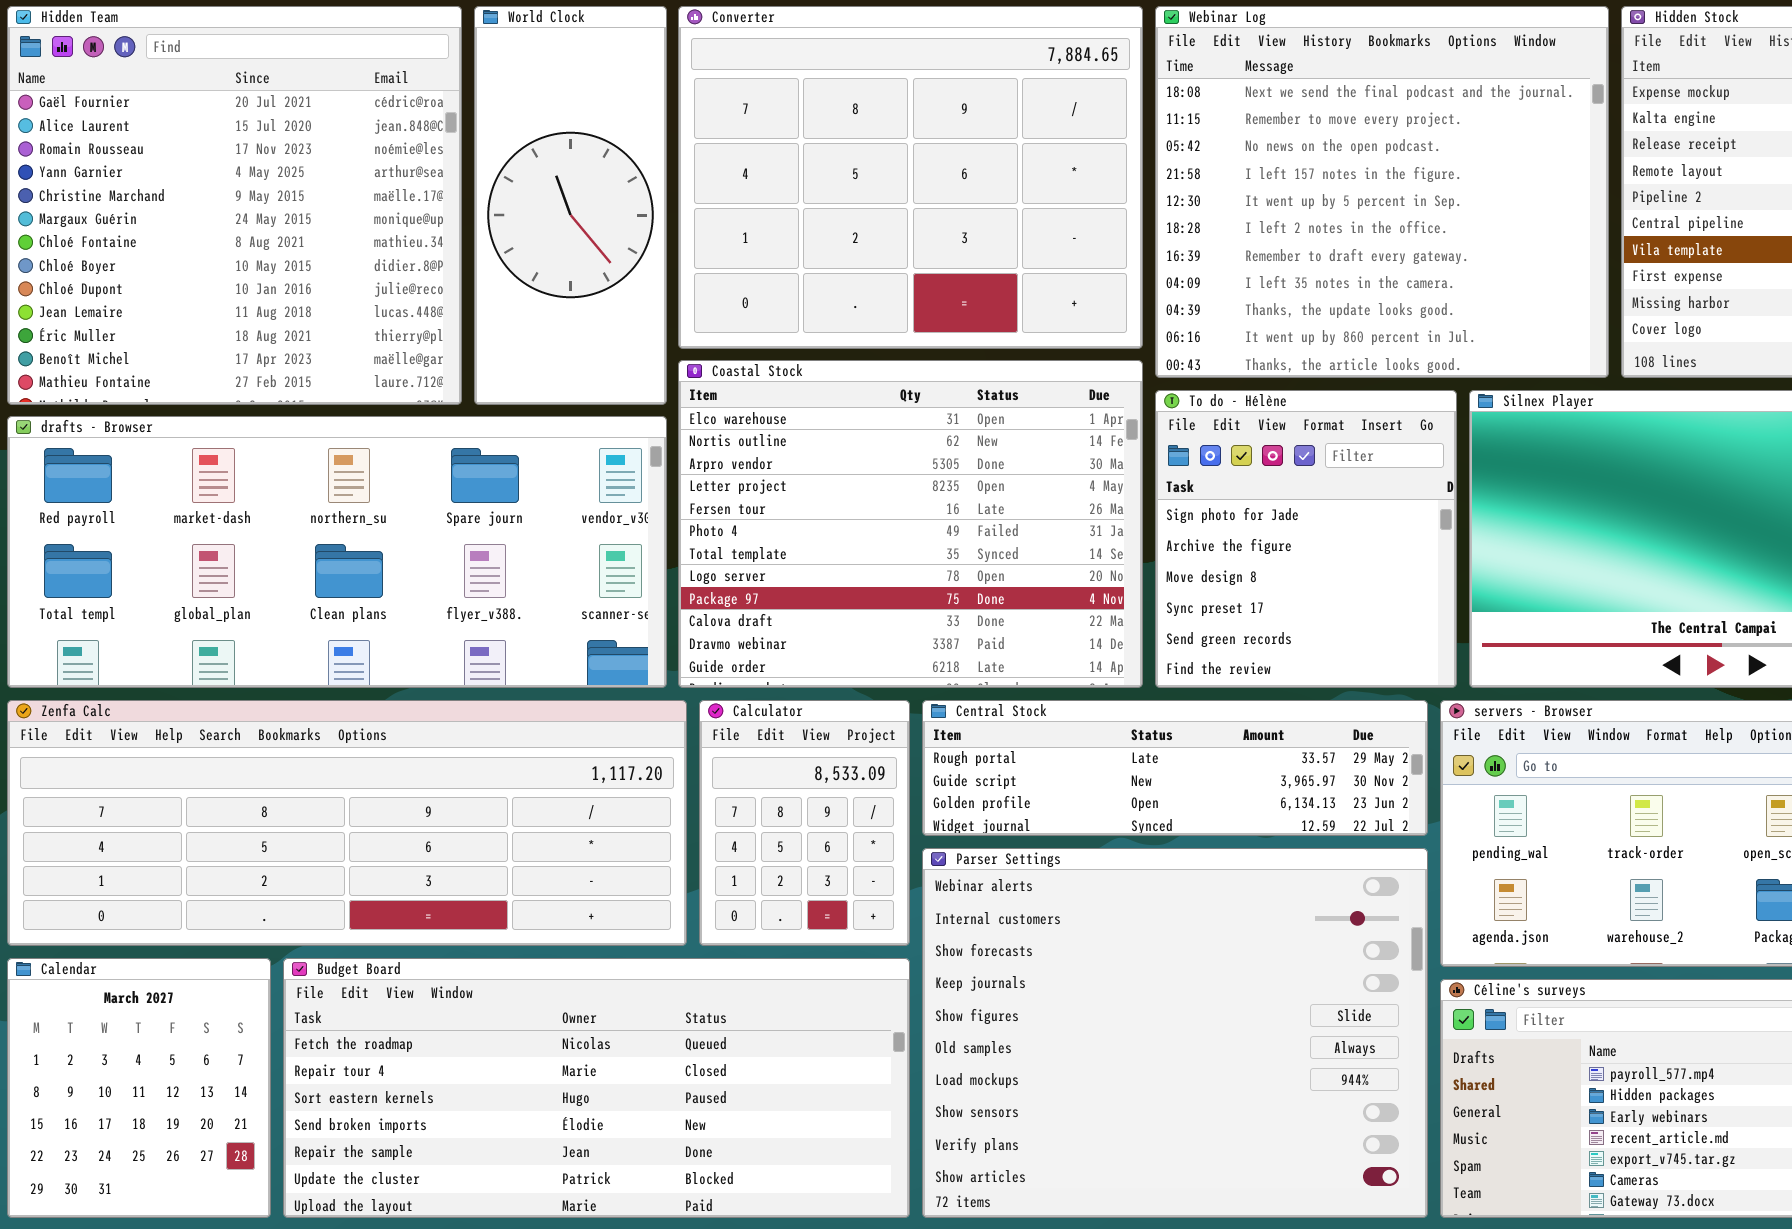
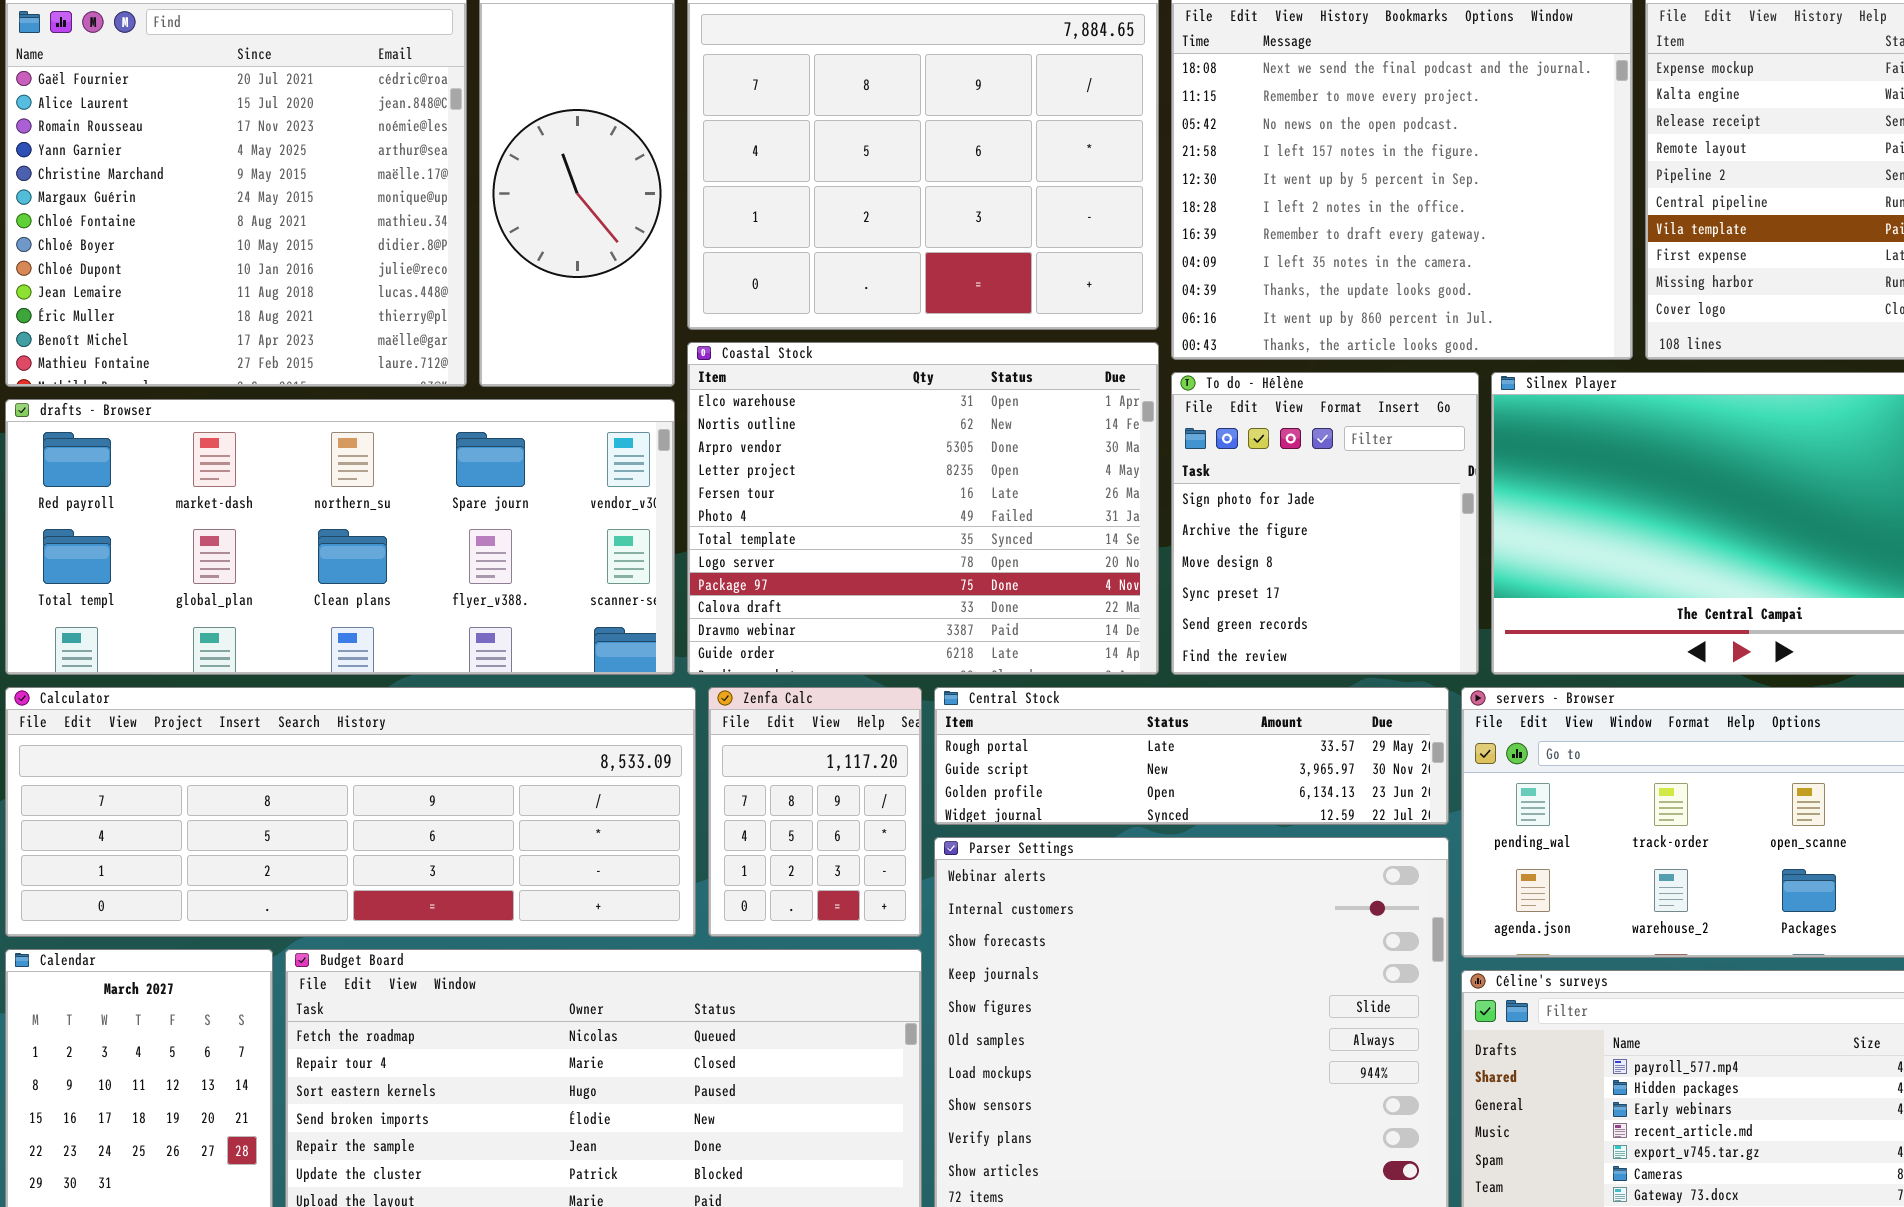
Zenfa Calc: [7,700,687,946] -> [708,687,922,937], moved, resized
Calculator: [699,700,910,946] -> [5,687,696,937], moved, resized

